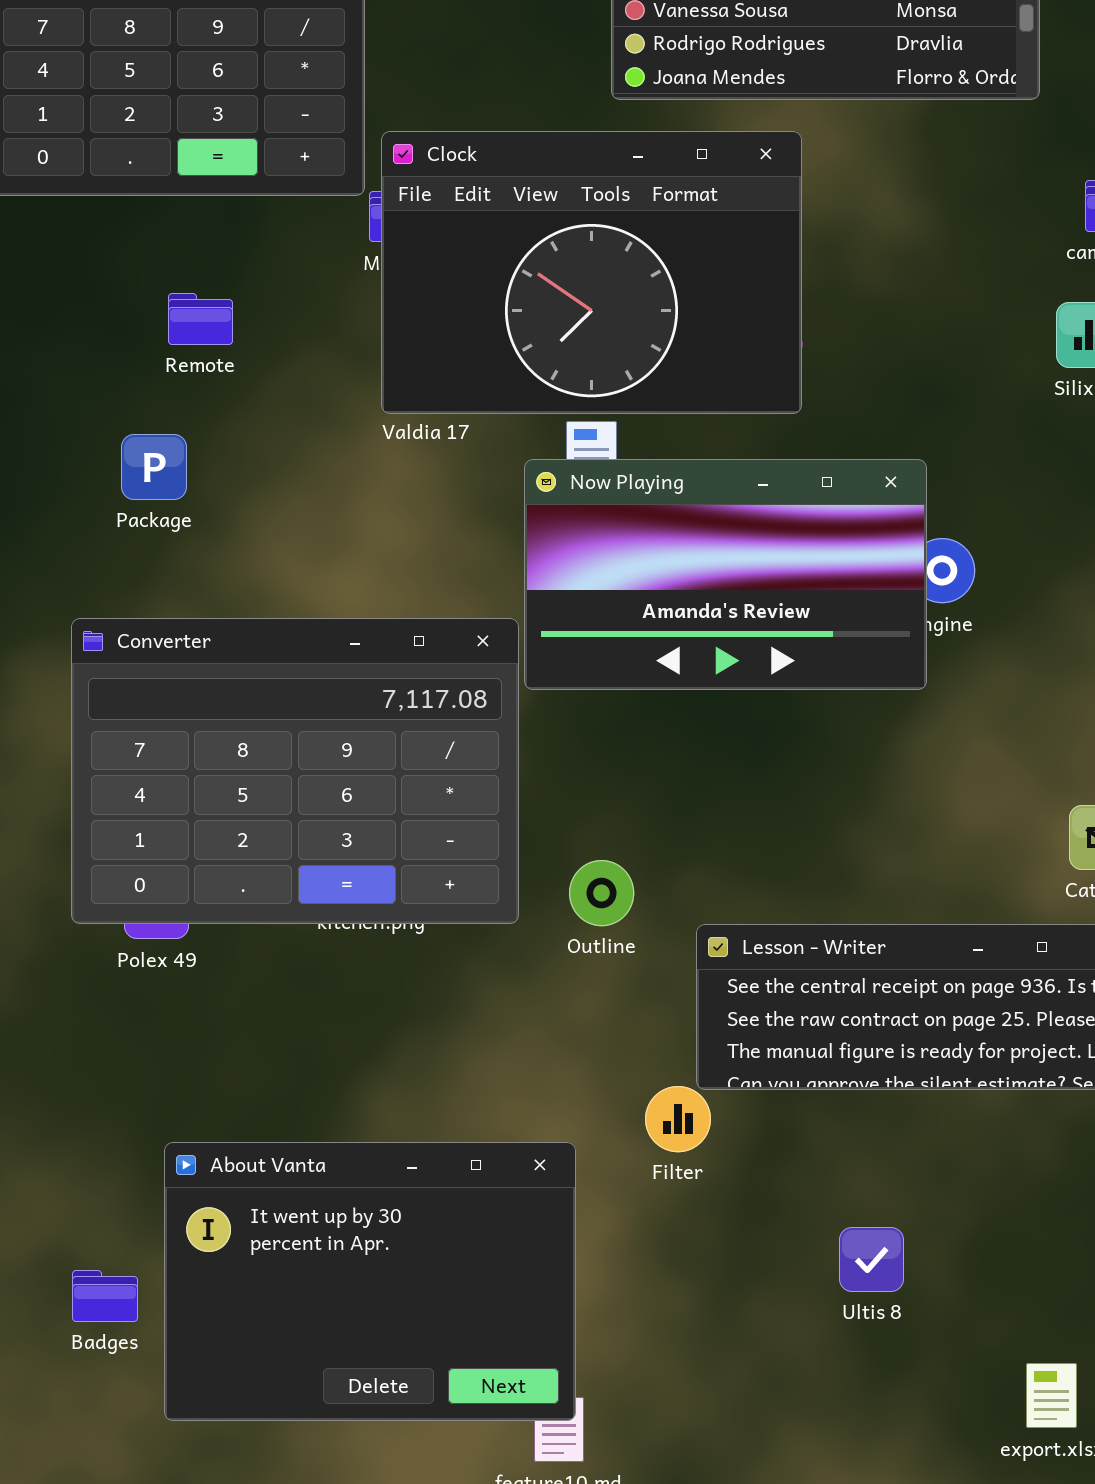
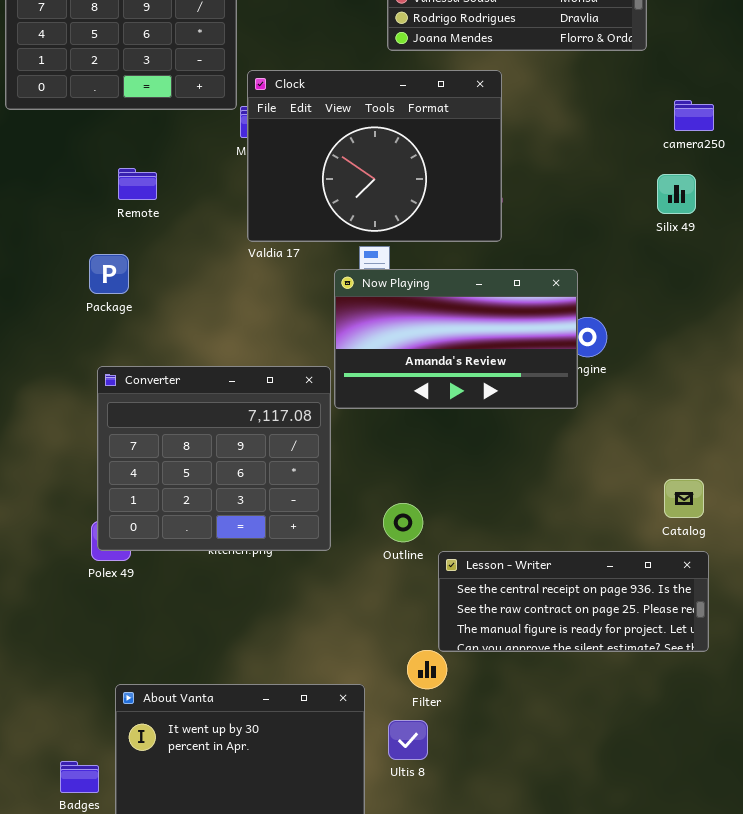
Converter: [71,618,519,924] -> [97,366,331,551], resized
Outline: [569,860,634,926] -> [383,503,423,542], moved
Ultis 8: [839,1227,904,1292] -> [388,720,428,760], moved

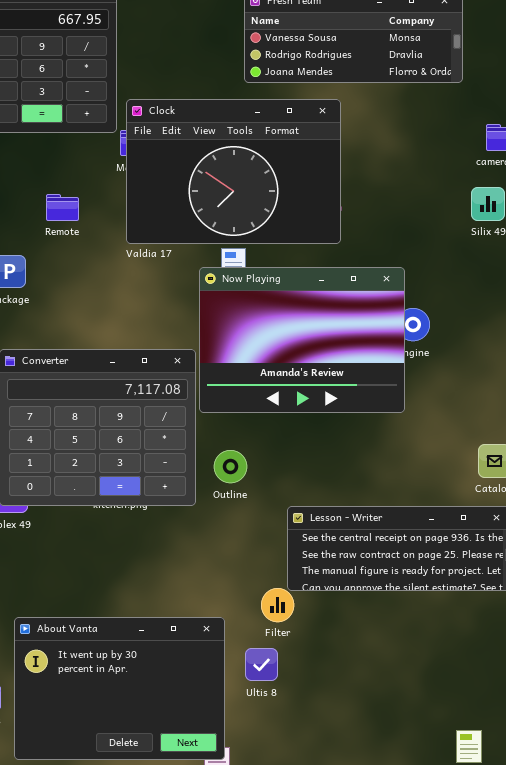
Remote: [118,168,157,200] -> [46,194,79,221], moved
Now Playing: [334,269,578,409] -> [199,267,405,413], resized
Outline: [383,503,423,542] -> [214,450,247,483], moved

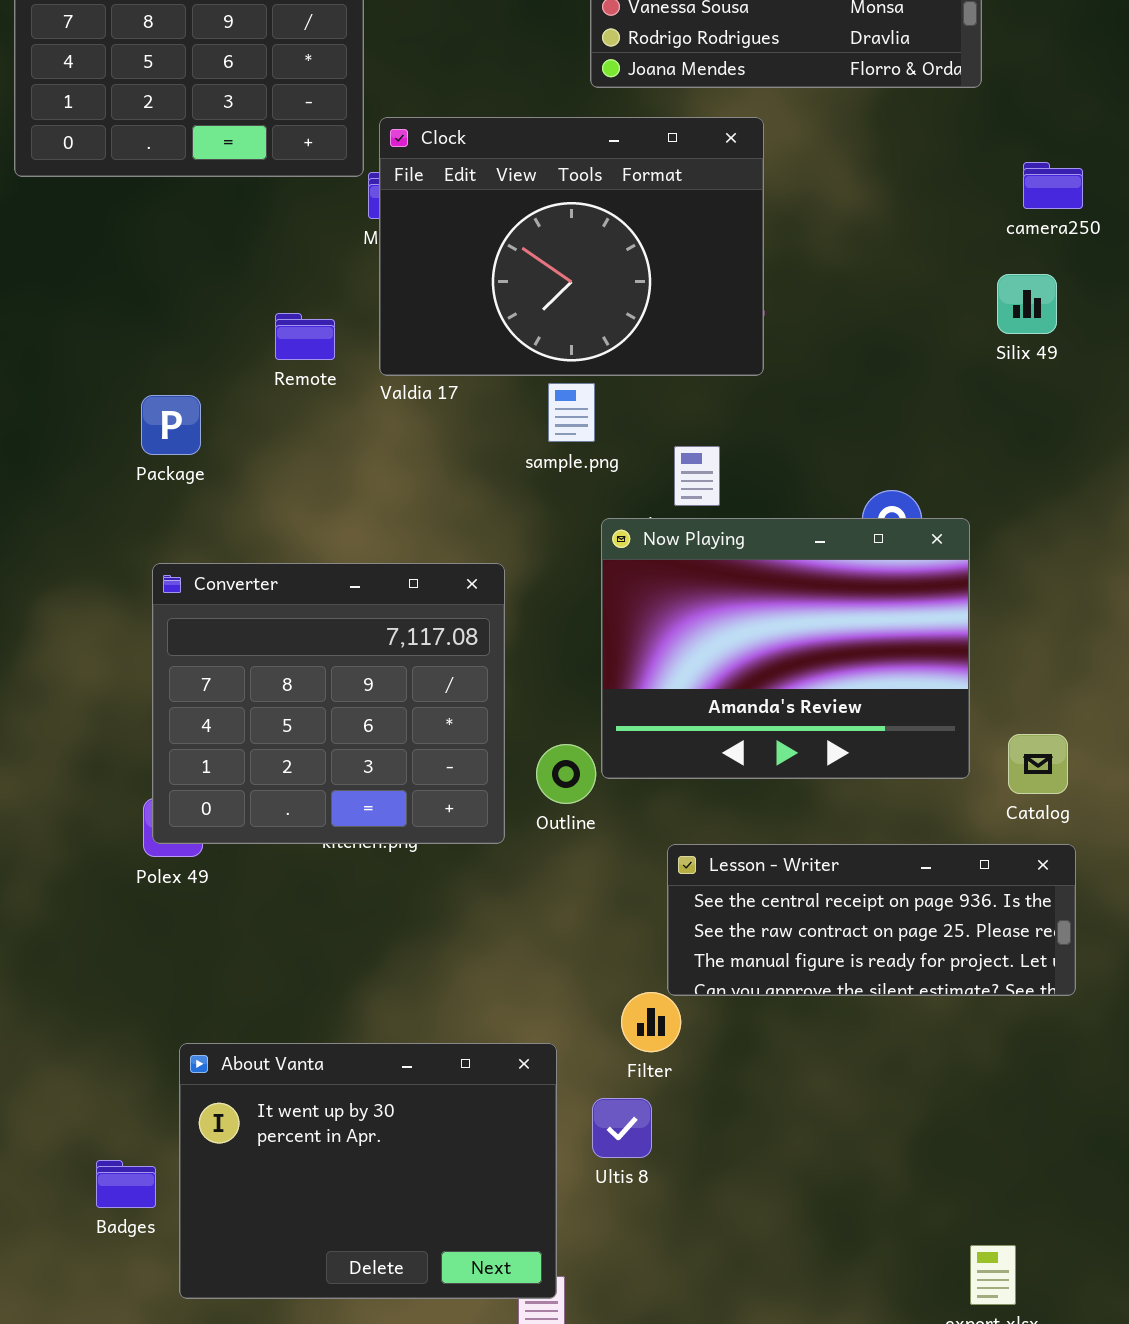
Remote: [46,194,79,221] -> [275,313,335,360], moved
Now Playing: [199,267,405,413] -> [601,518,970,779], moved

